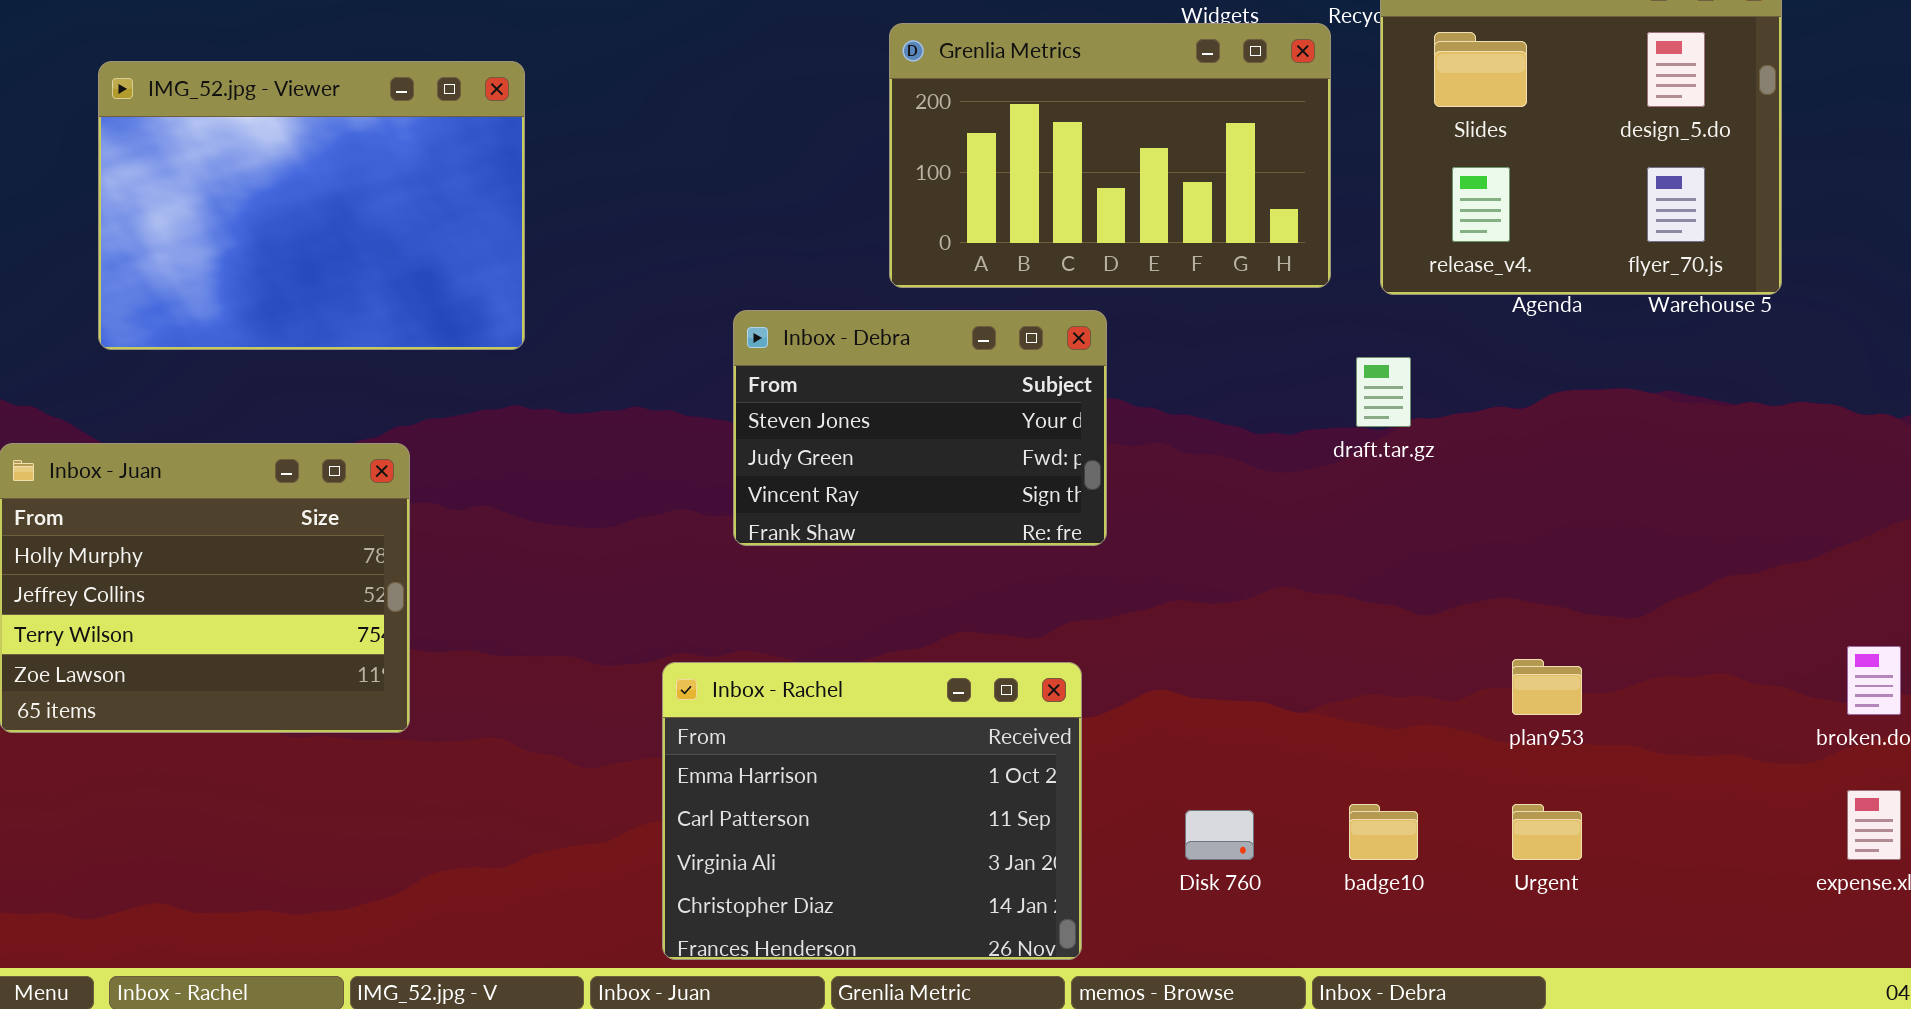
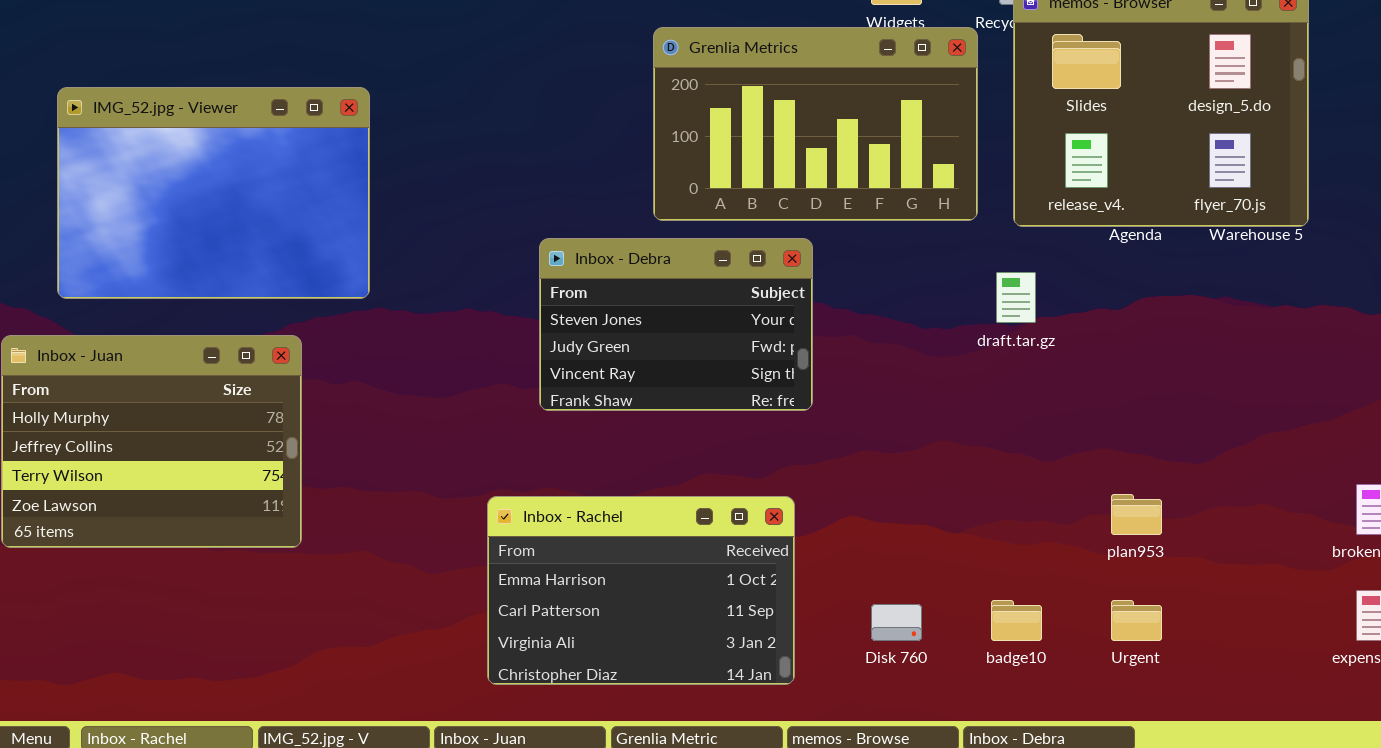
IMG_52.jpg - Viewer: [98,61,525,350] -> [57,87,370,299], moved
Inbox - Rachel: [662,662,1082,960] -> [487,496,795,685], resized

